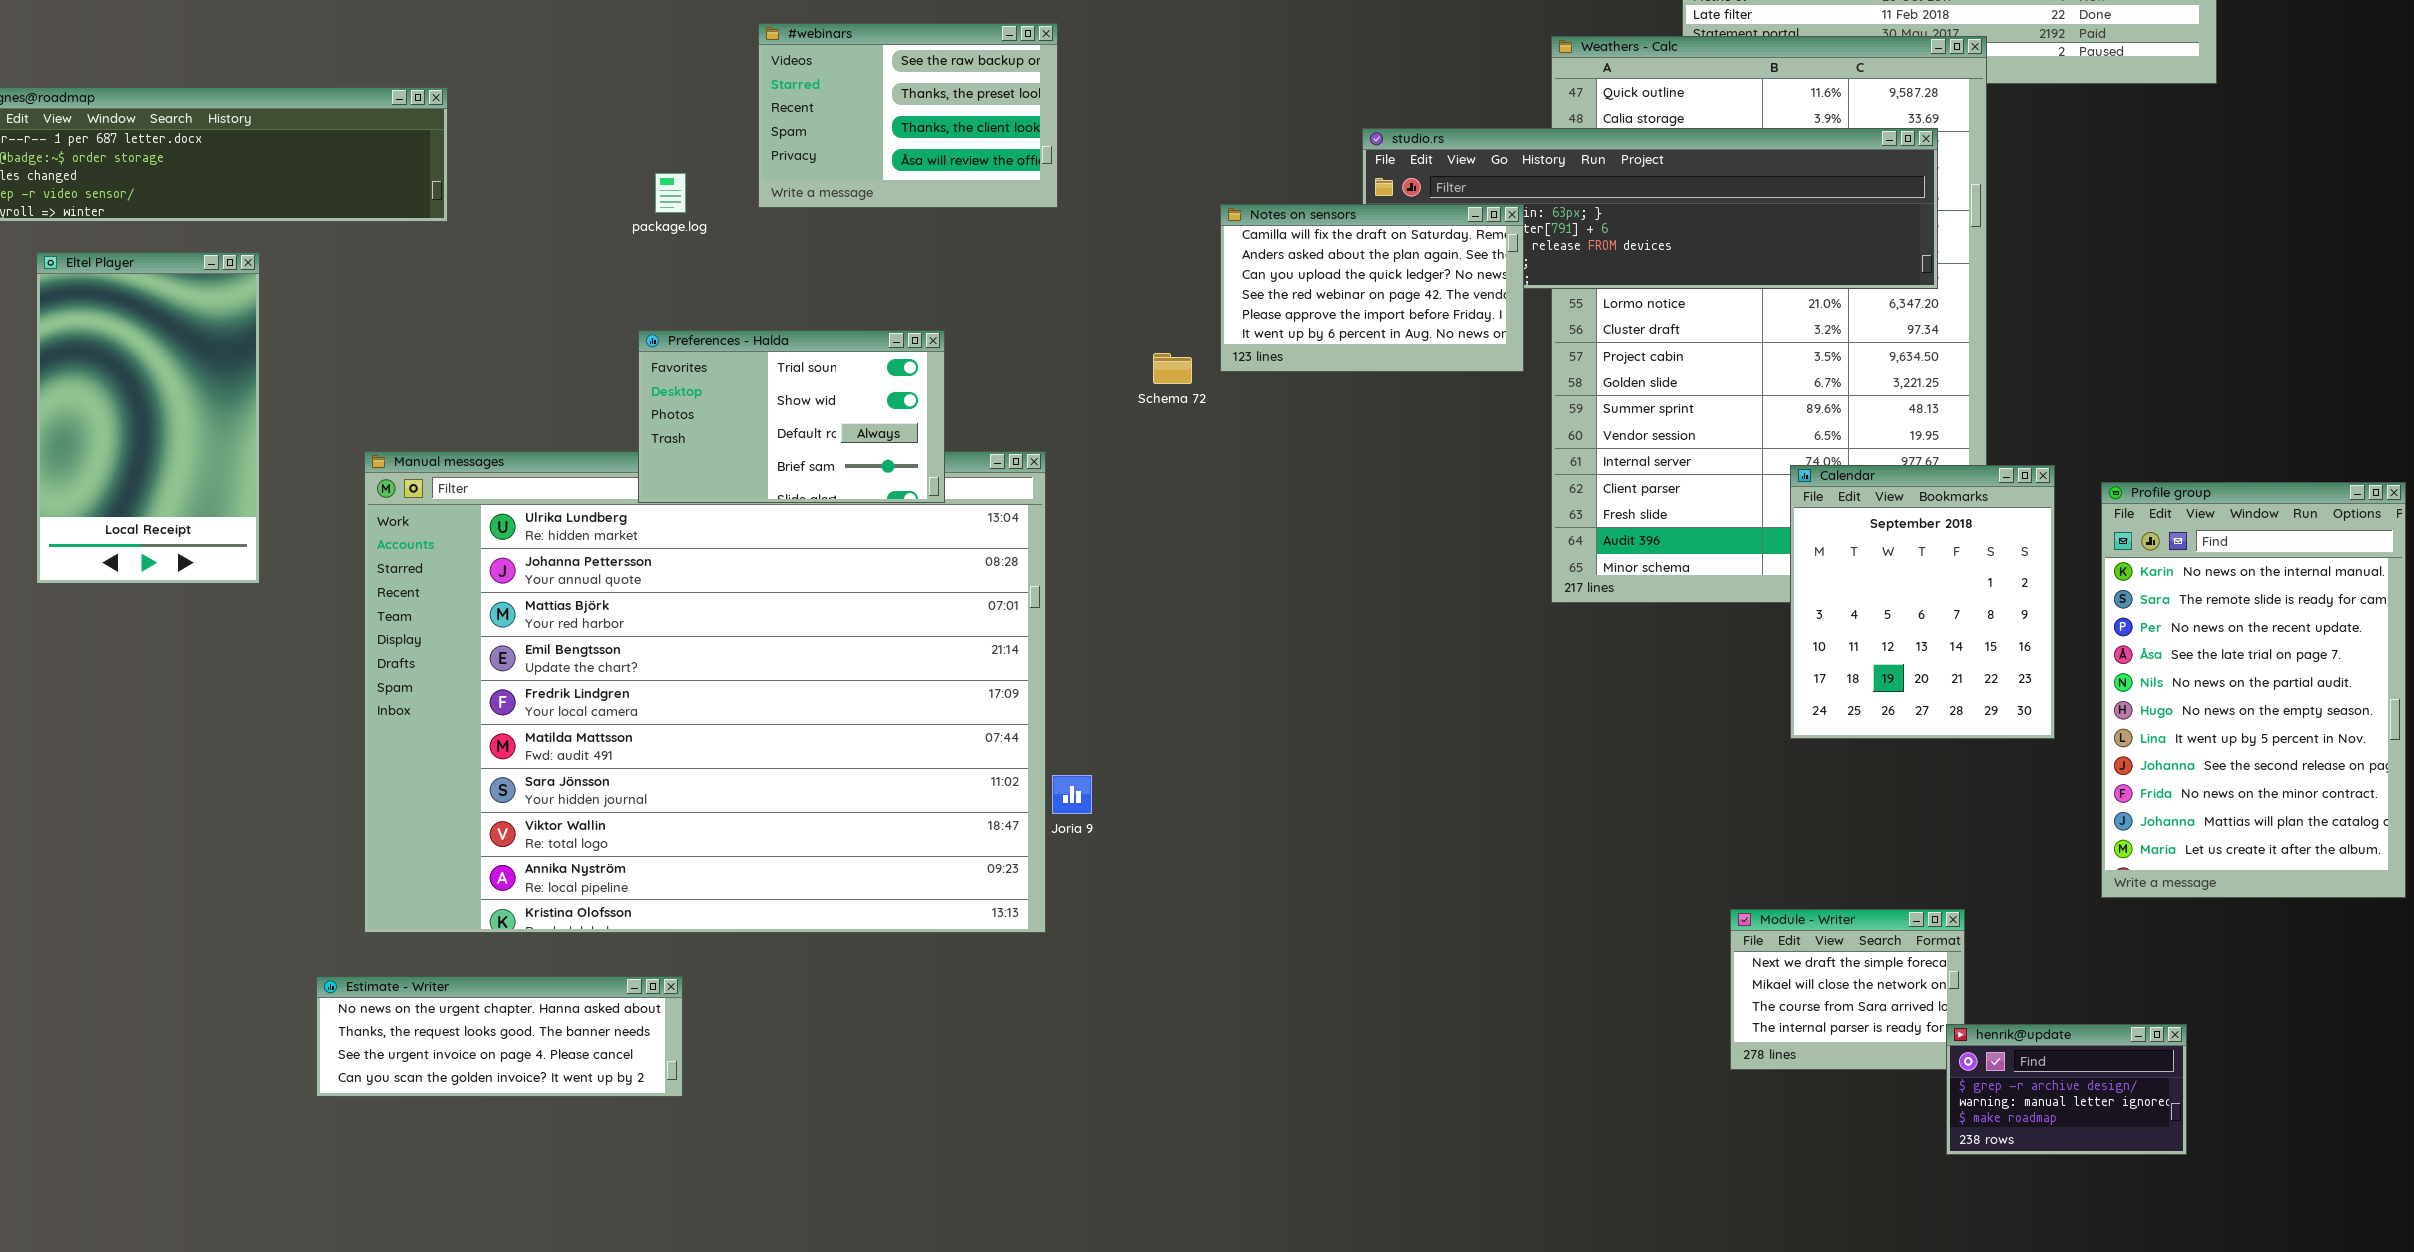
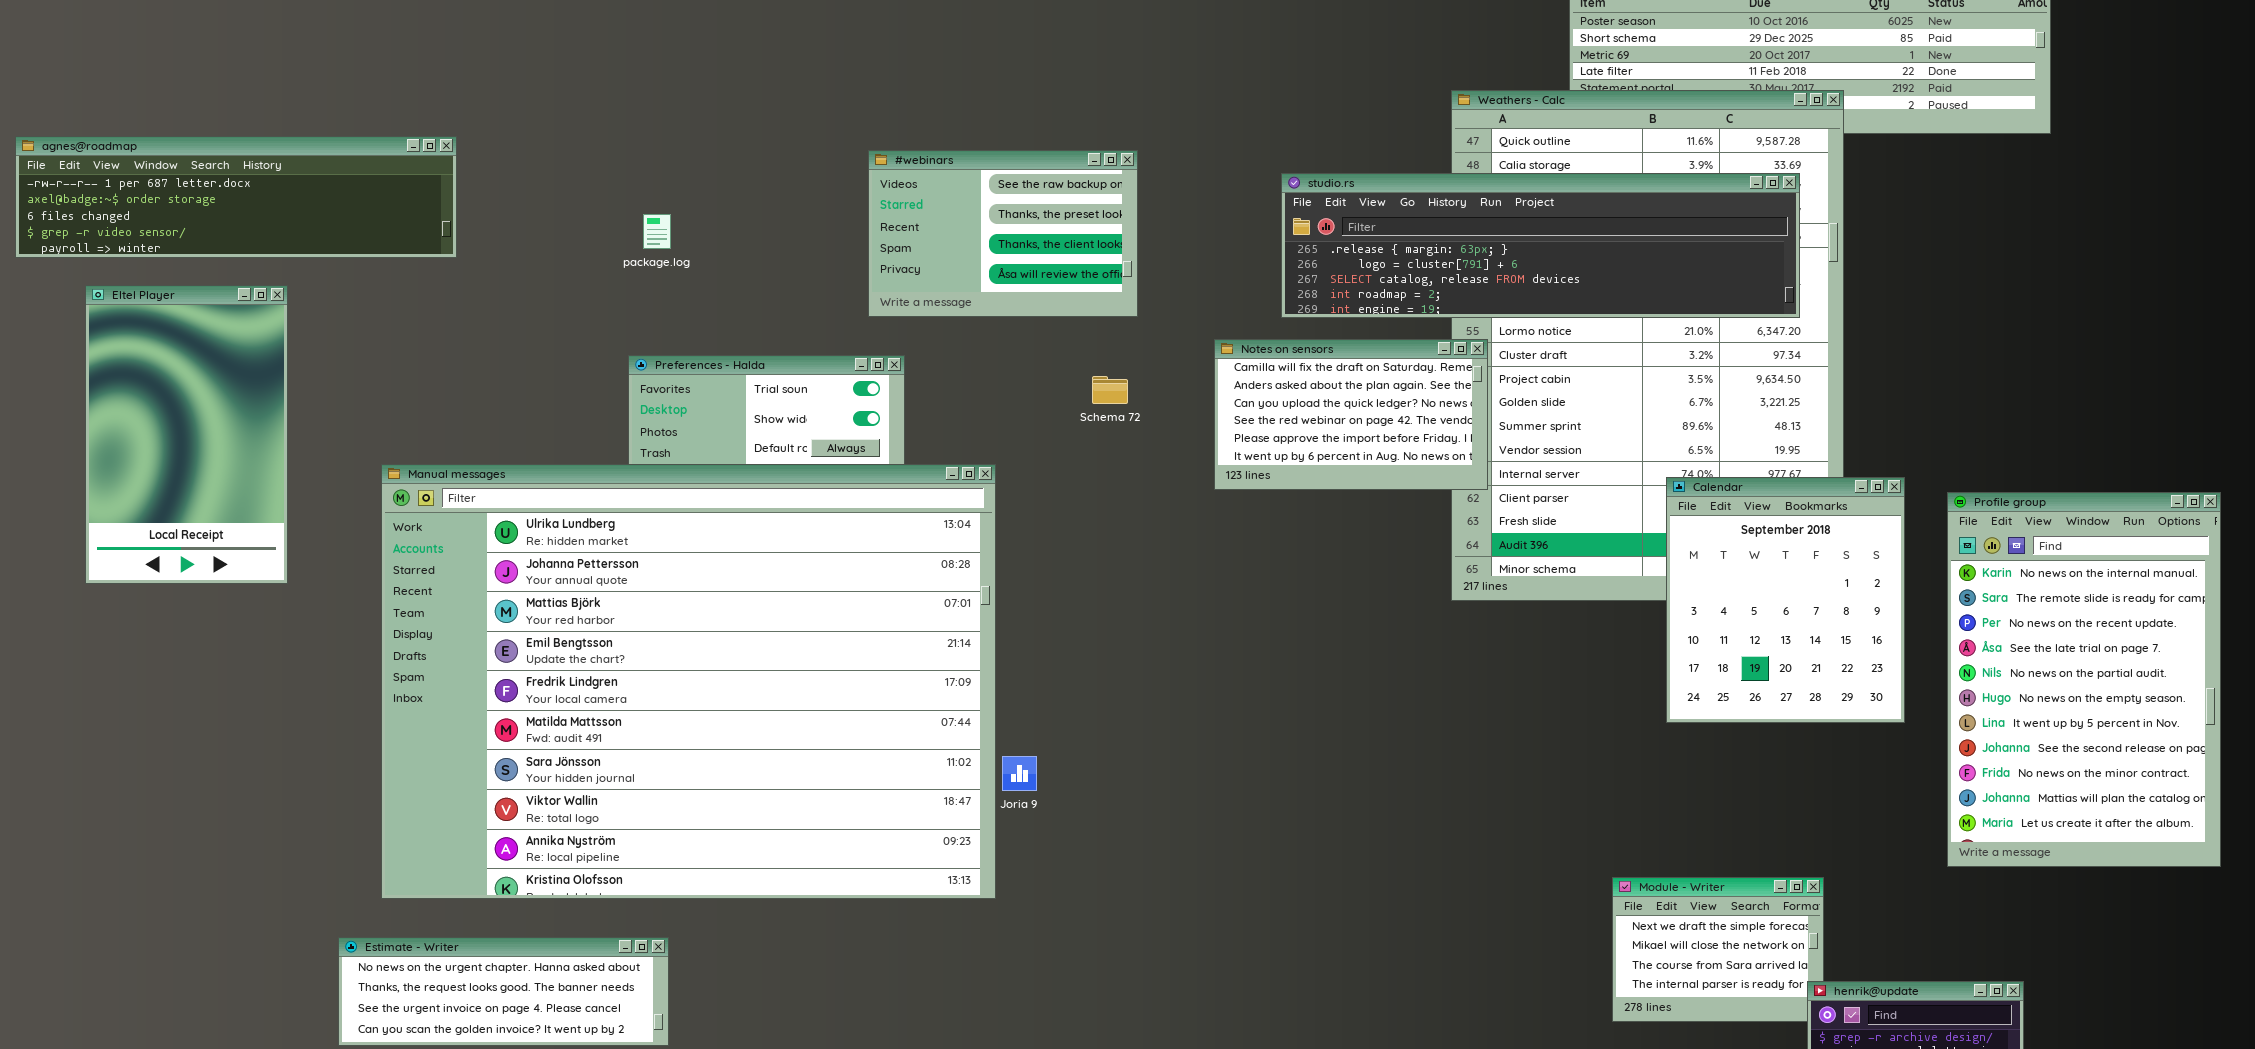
#webinars: [758,23,1058,208] -> [868,150,1138,317], moved
Notes on sensors: [1220,204,1524,372] -> [1214,339,1488,490], moved
Manual messages: [364,451,1046,933] -> [381,464,996,899], raised

